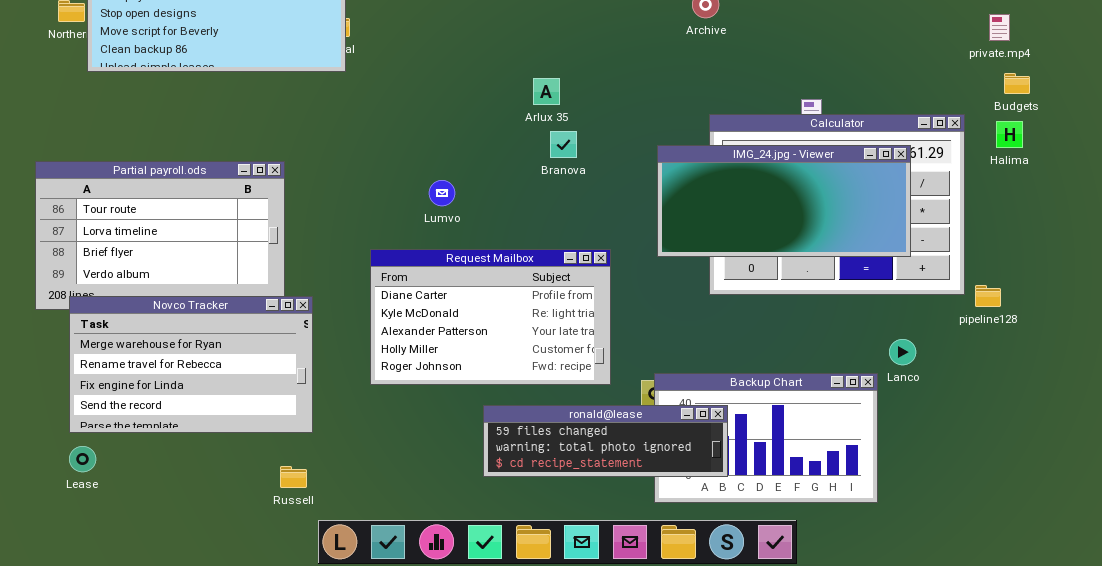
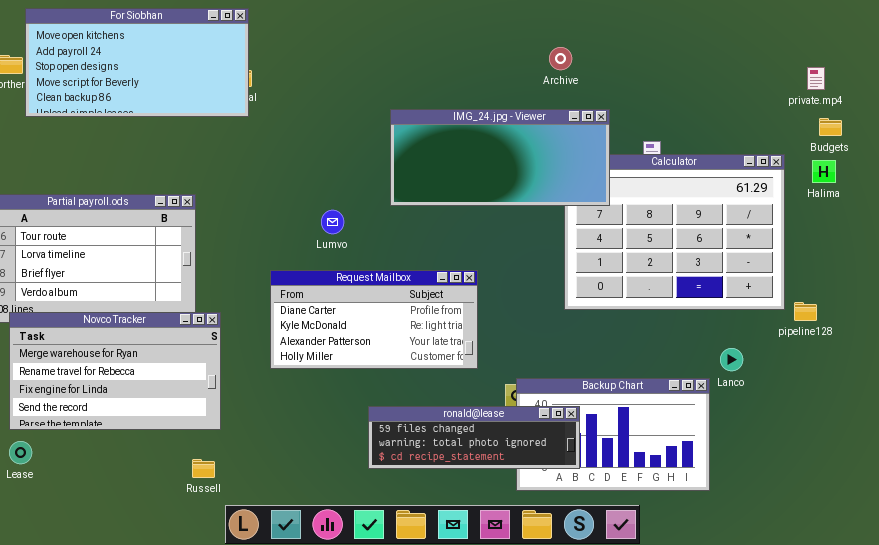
IMG_24.jpg - Viewer: [657,145,911,257] -> [390,109,610,206], moved
Request Mailbox: [370,249,611,385] -> [270,270,478,369], resized

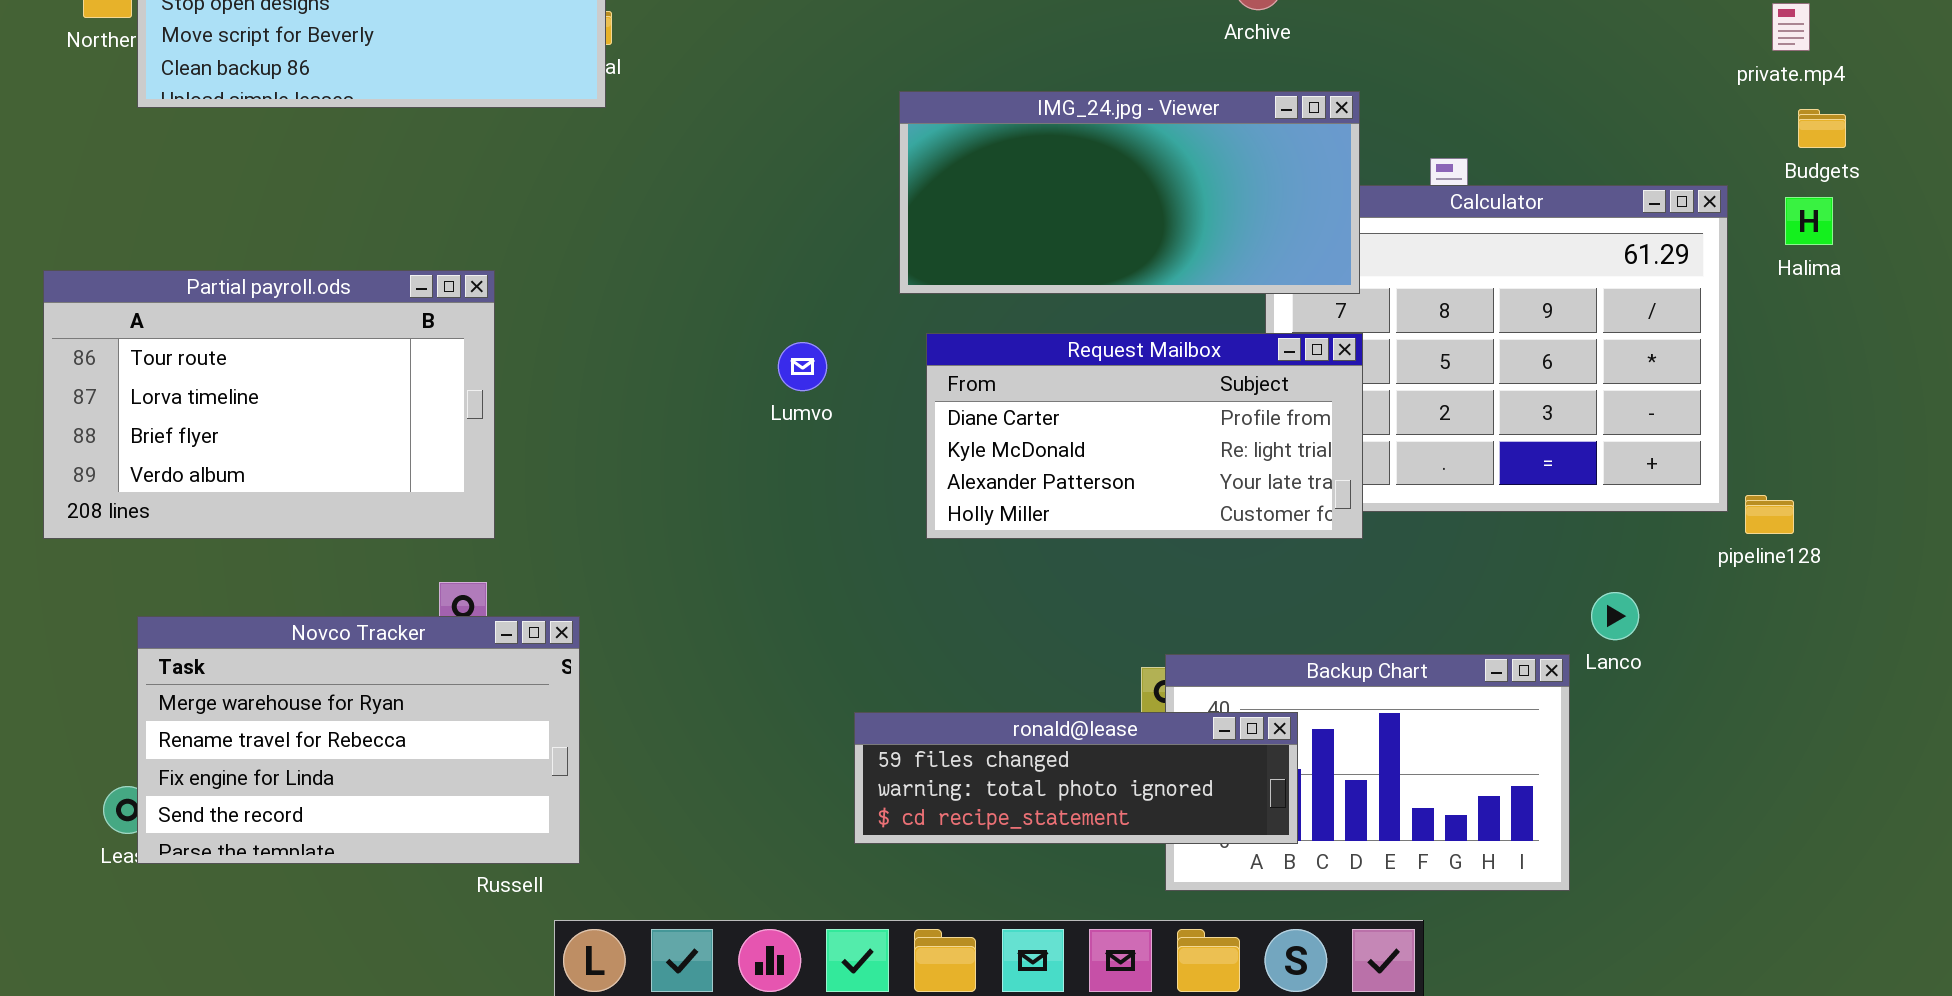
Lumvo: [321,210,344,234] -> [778,342,827,391], moved
Request Mailbox: [270,270,478,369] -> [926,333,1363,539], moved
Novco Tracker: [9,312,221,430] -> [137,616,580,864], moved

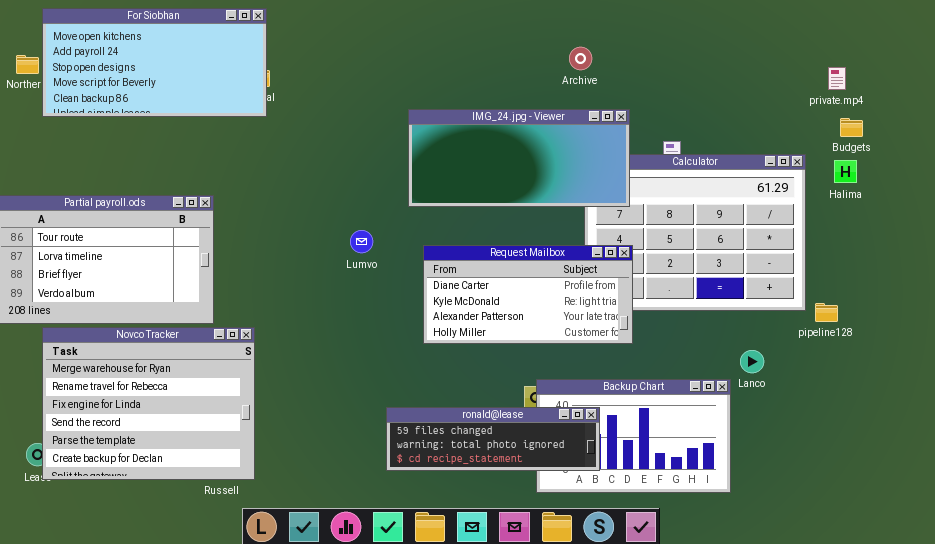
Request Mailbox: [926,333,1363,539] -> [423,245,633,344], moved
Novco Tracker: [137,616,580,864] -> [42,327,255,480], resized

